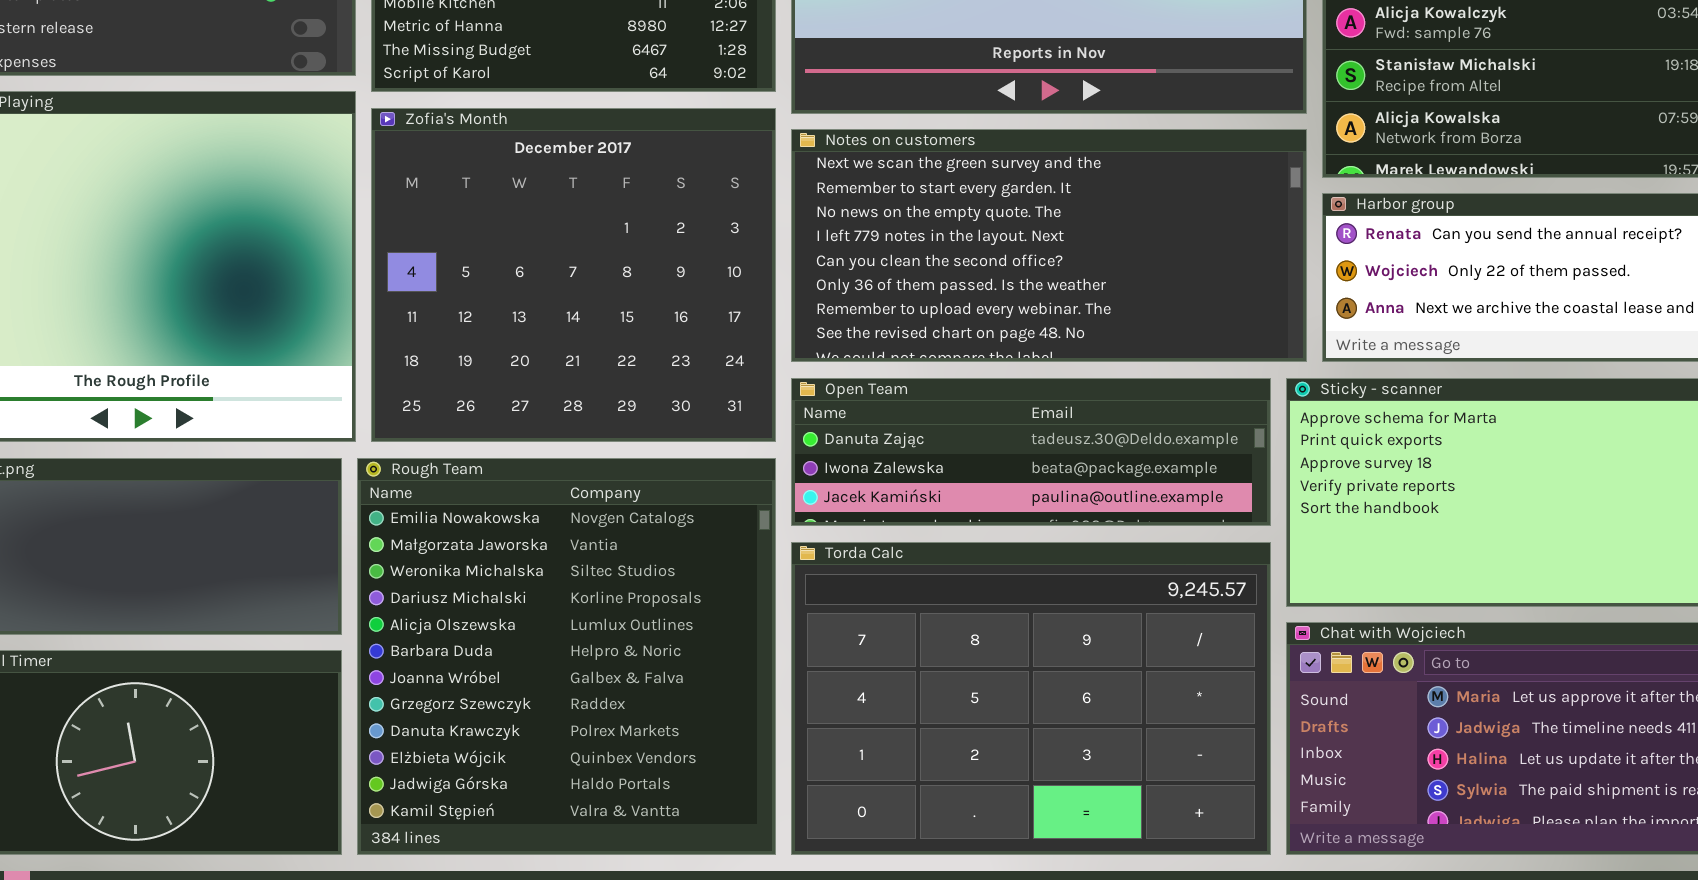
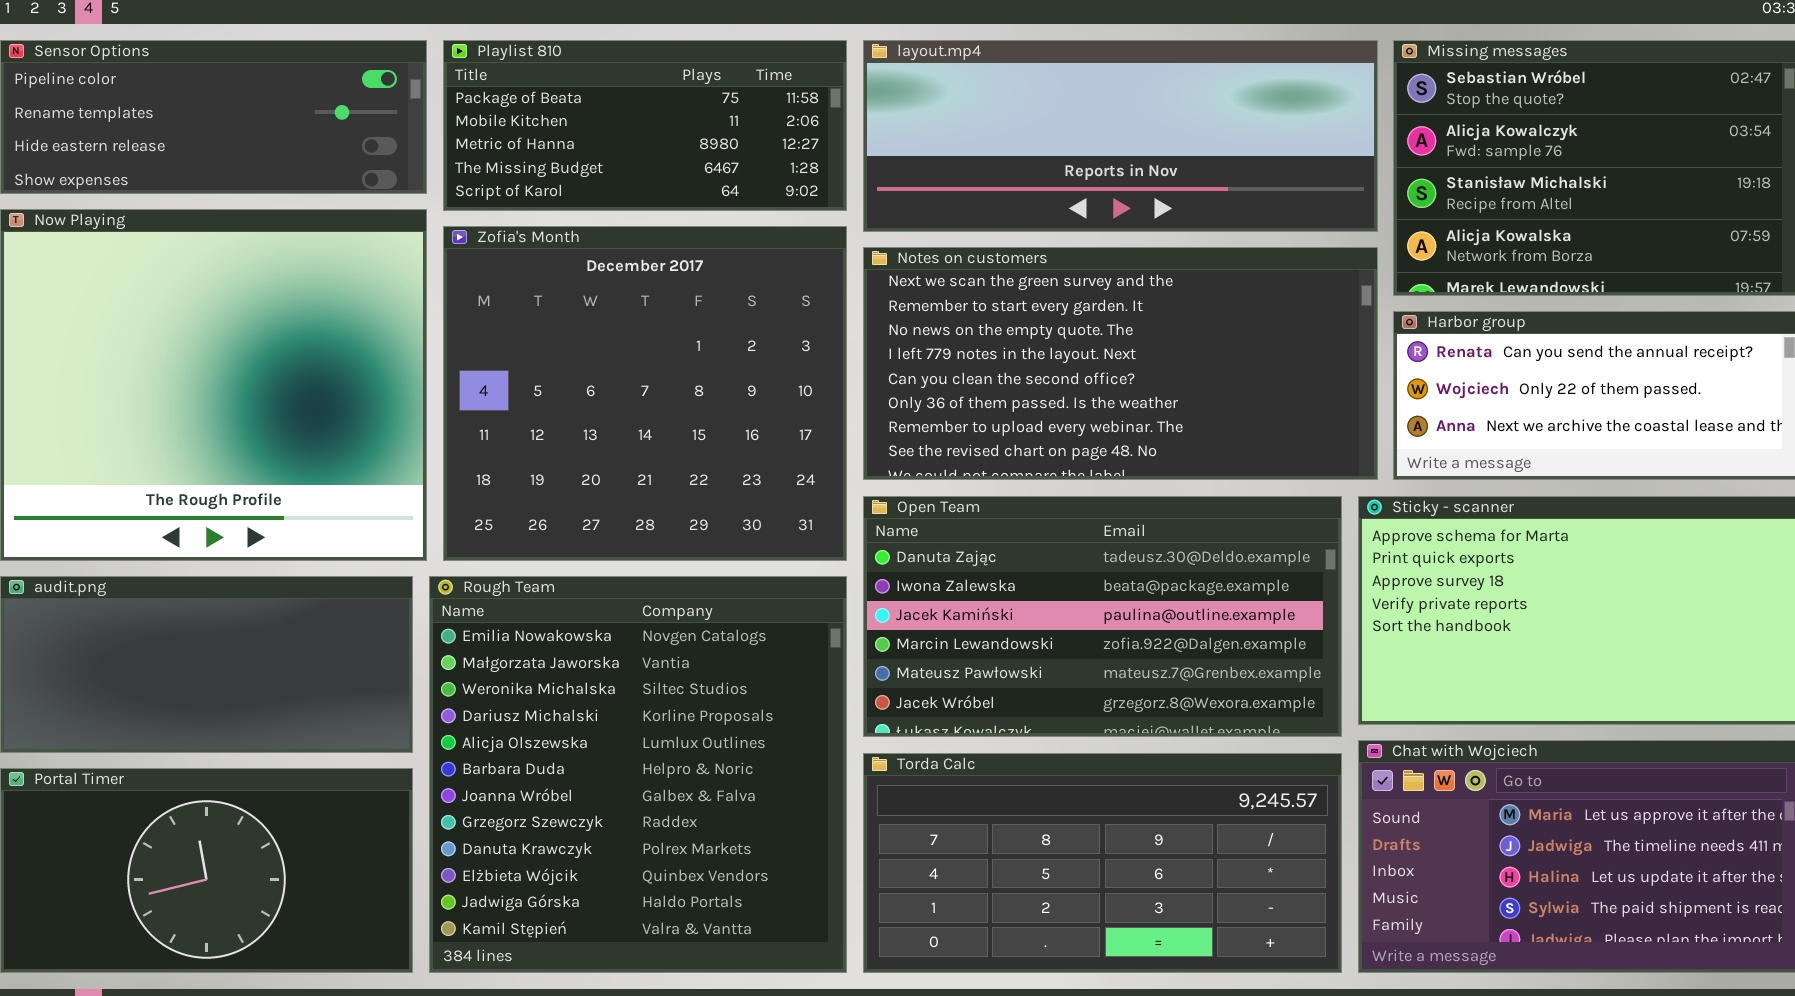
Open Team: [791,378,1271,526] -> [863,496,1342,737], resized
Torda Calc: [791,542,1271,855] -> [863,753,1342,973], resized

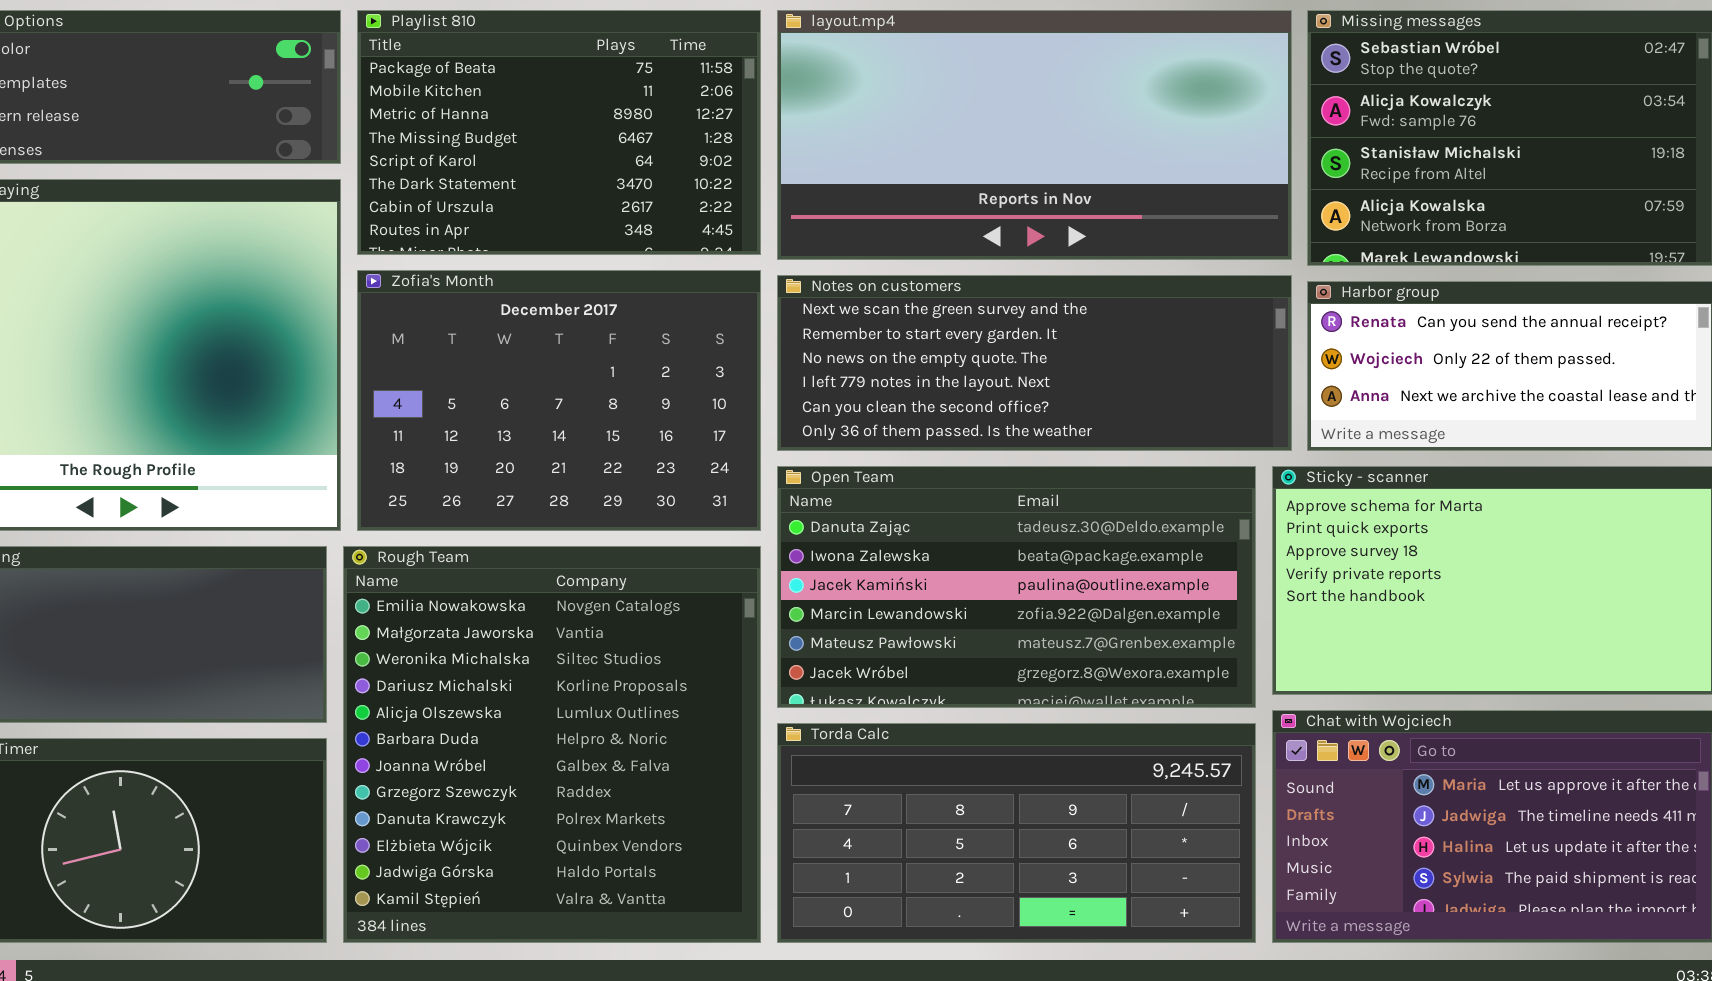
Playlist 810: [443,40,847,211] -> [357,10,761,255], resized
layout.mp4: [863,40,1378,232] -> [777,10,1292,260], resized
Zofia's Month: [443,226,847,561] -> [357,270,761,531], resized
Notes on customers: [863,247,1378,480] -> [777,275,1292,451], resized

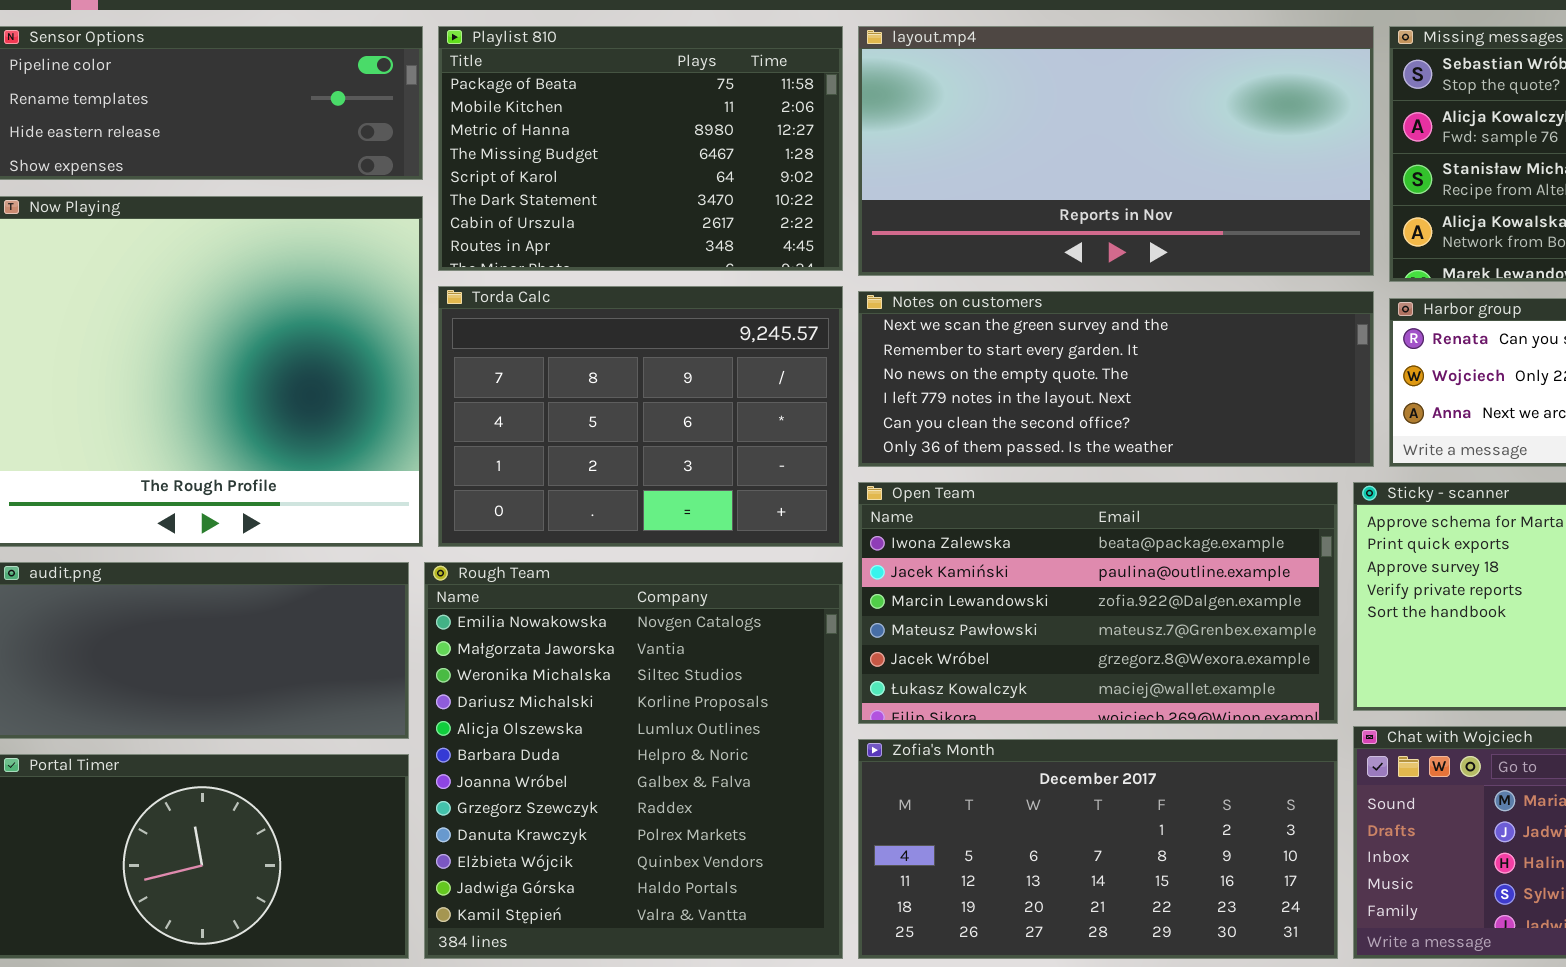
Zofia's Month: [357,270,761,531] -> [858,739,1338,959], moved, resized
Open Team: [777,466,1256,708] -> [858,482,1338,724], scrolled down 1 row
Torda Calc: [777,723,1256,943] -> [438,286,843,547], moved, resized

